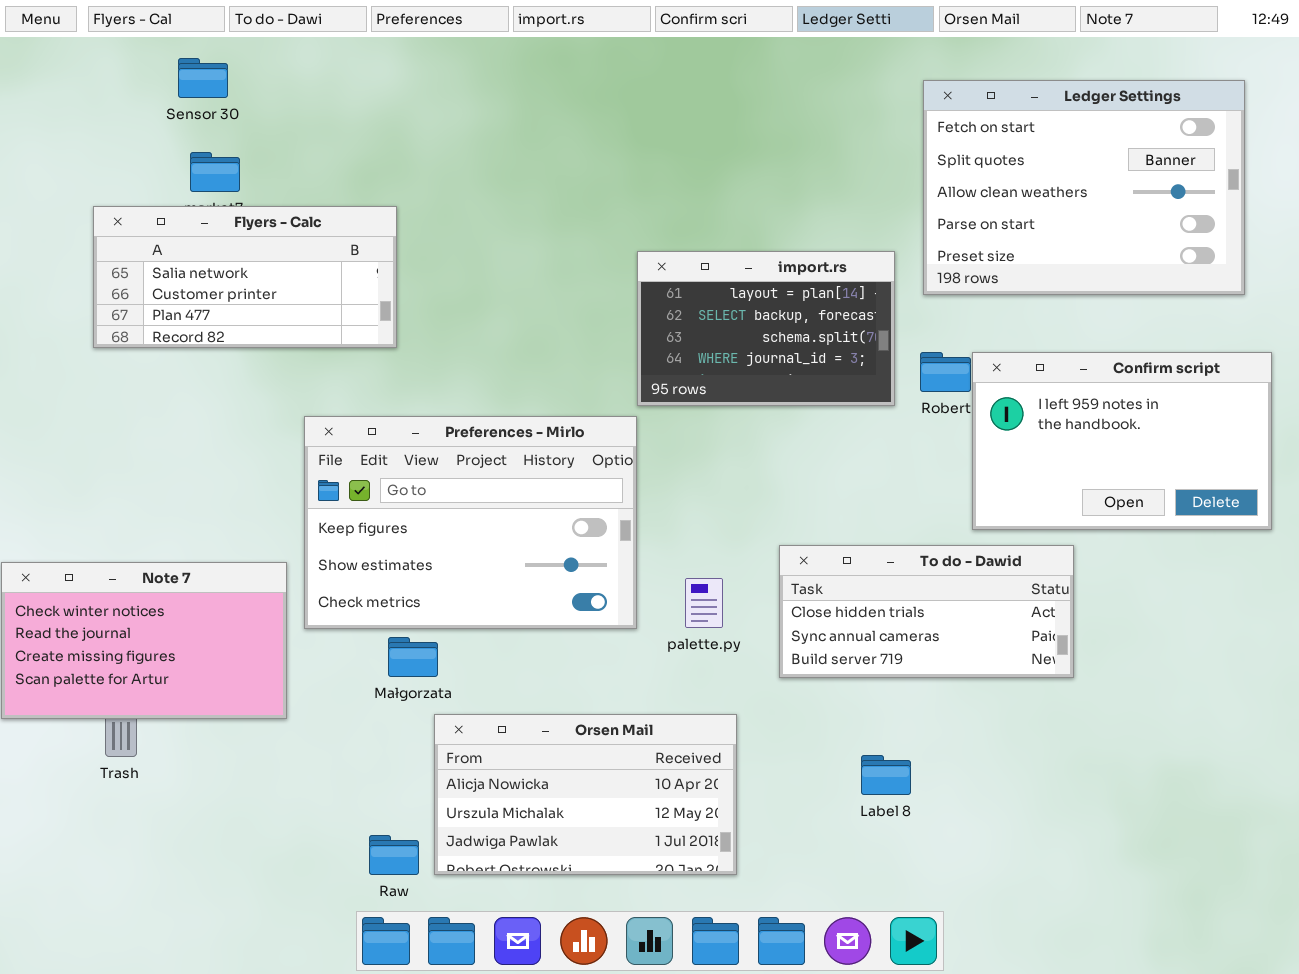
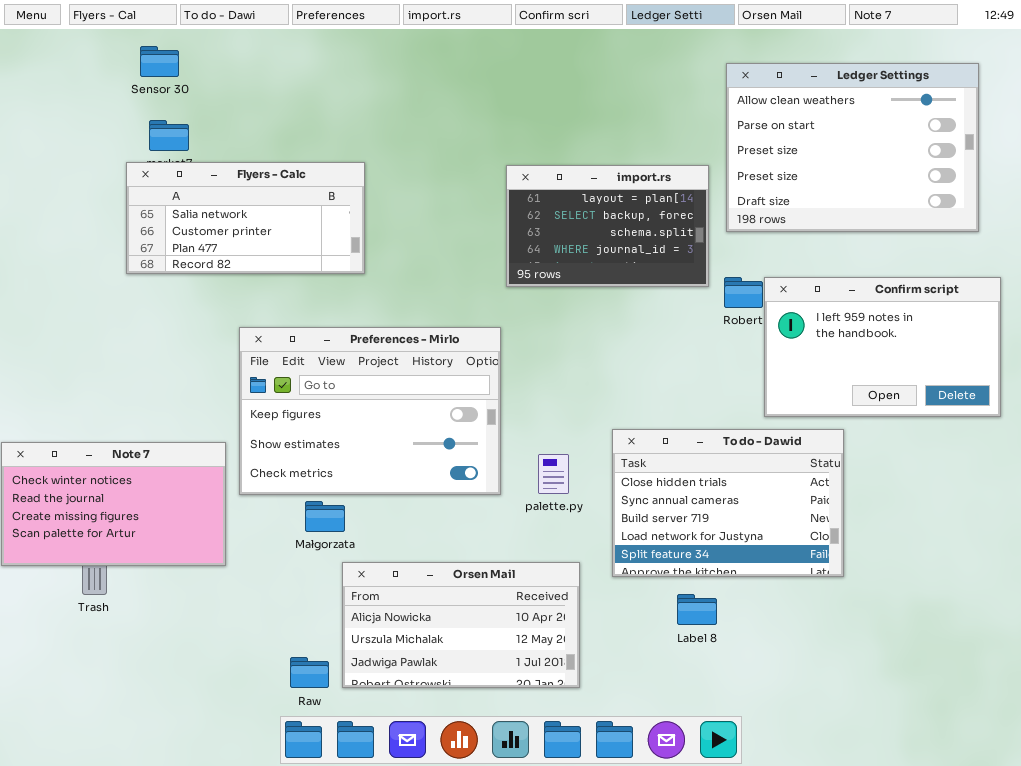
Ledger Settings: [923,80,1245,295] -> [726,63,979,232], scrolled down 2 rows
Flyers - Calc: [93,206,397,348] -> [126,162,365,274], moved
import.rs: [637,251,895,406] -> [506,165,709,287], moved
To do - Dawid: [779,545,1074,678] -> [612,429,844,577], resized

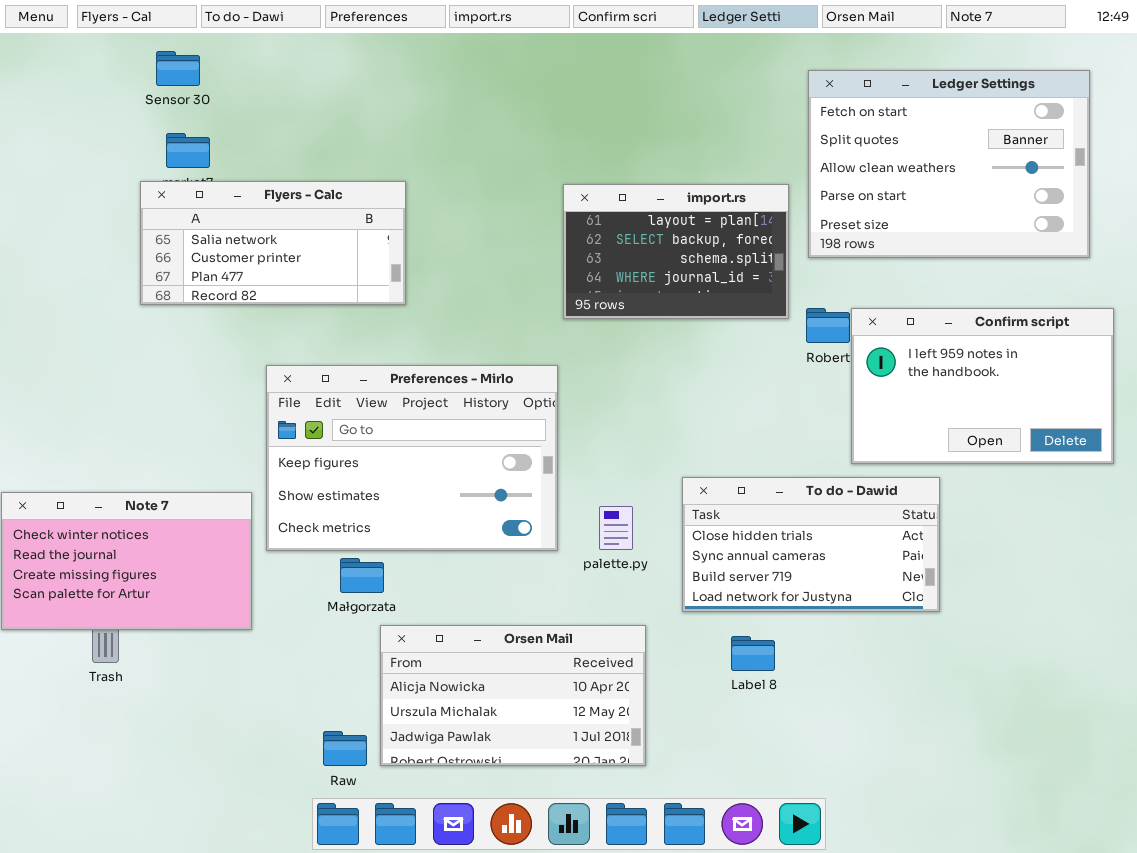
Ledger Settings: [726,63,979,232] -> [808,70,1090,258], scrolled up 2 rows
To do - Dawid: [612,429,844,577] -> [682,477,940,612], resized
Label 8: [677,594,717,625] -> [731,636,775,671], moved

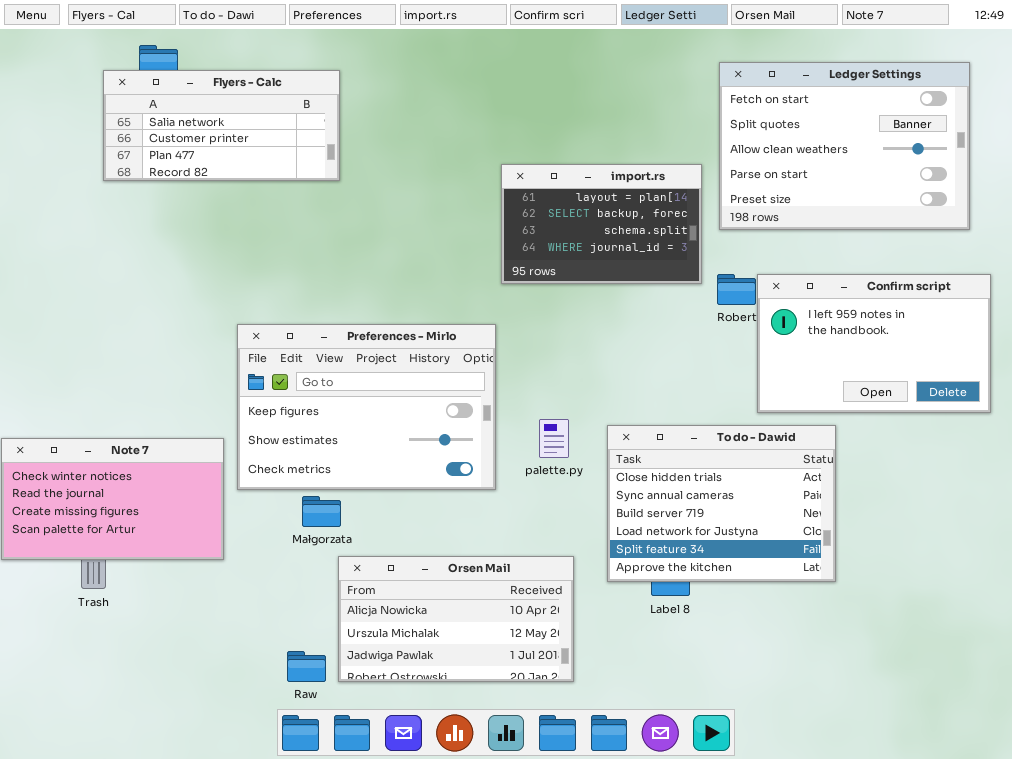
Flyers - Calc: [140,181,406,305] -> [103,70,340,181], moved
To do - Dawid: [682,477,940,612] -> [607,425,836,582], resized
palette.py: [599,506,633,550] -> [539,419,569,458], moved

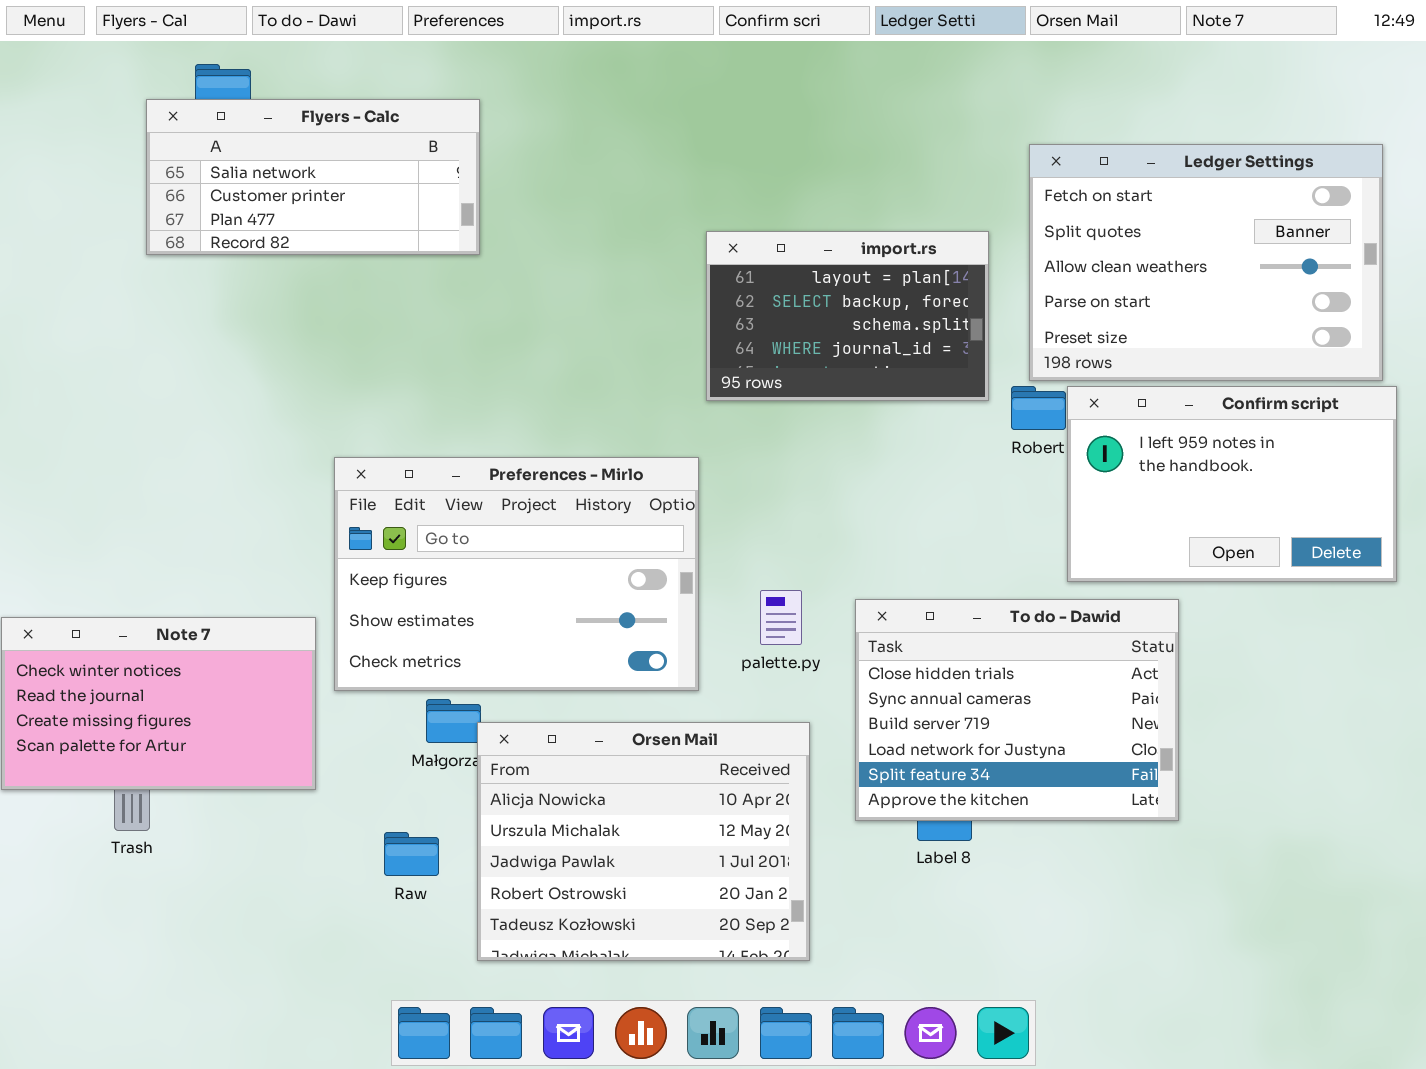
Ledger Settings: [719,62,970,230] -> [1029,144,1383,381], moved
Orsen Mail: [338,556,574,682] -> [477,722,810,961], resized
Raw: [287,651,326,682] -> [384,832,439,876], moved

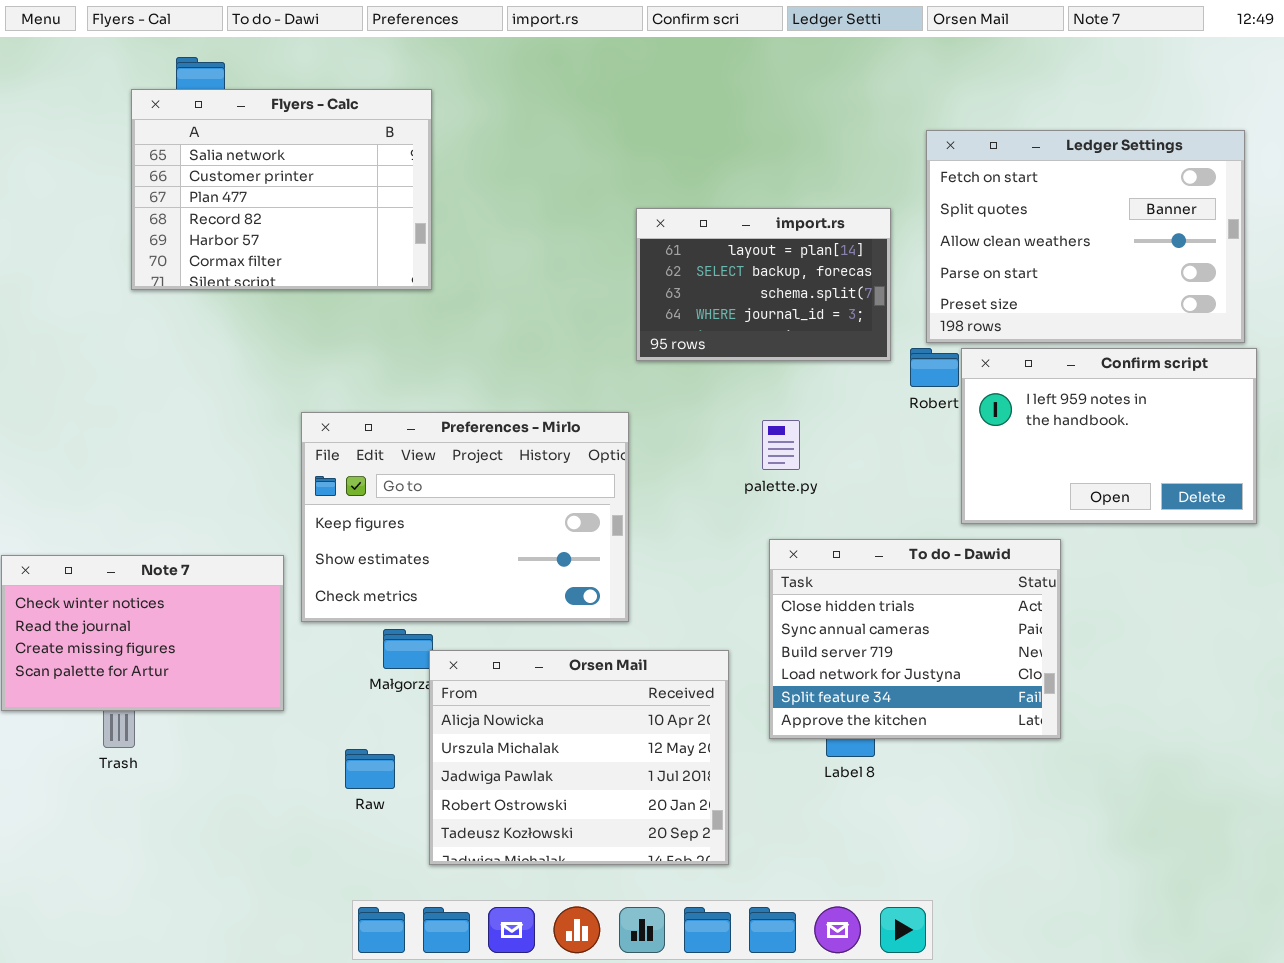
Flyers - Calc: [146,99,480,255] -> [131,89,432,290], resized
palette.py: [760,590,802,645] -> [762,420,800,470], moved

